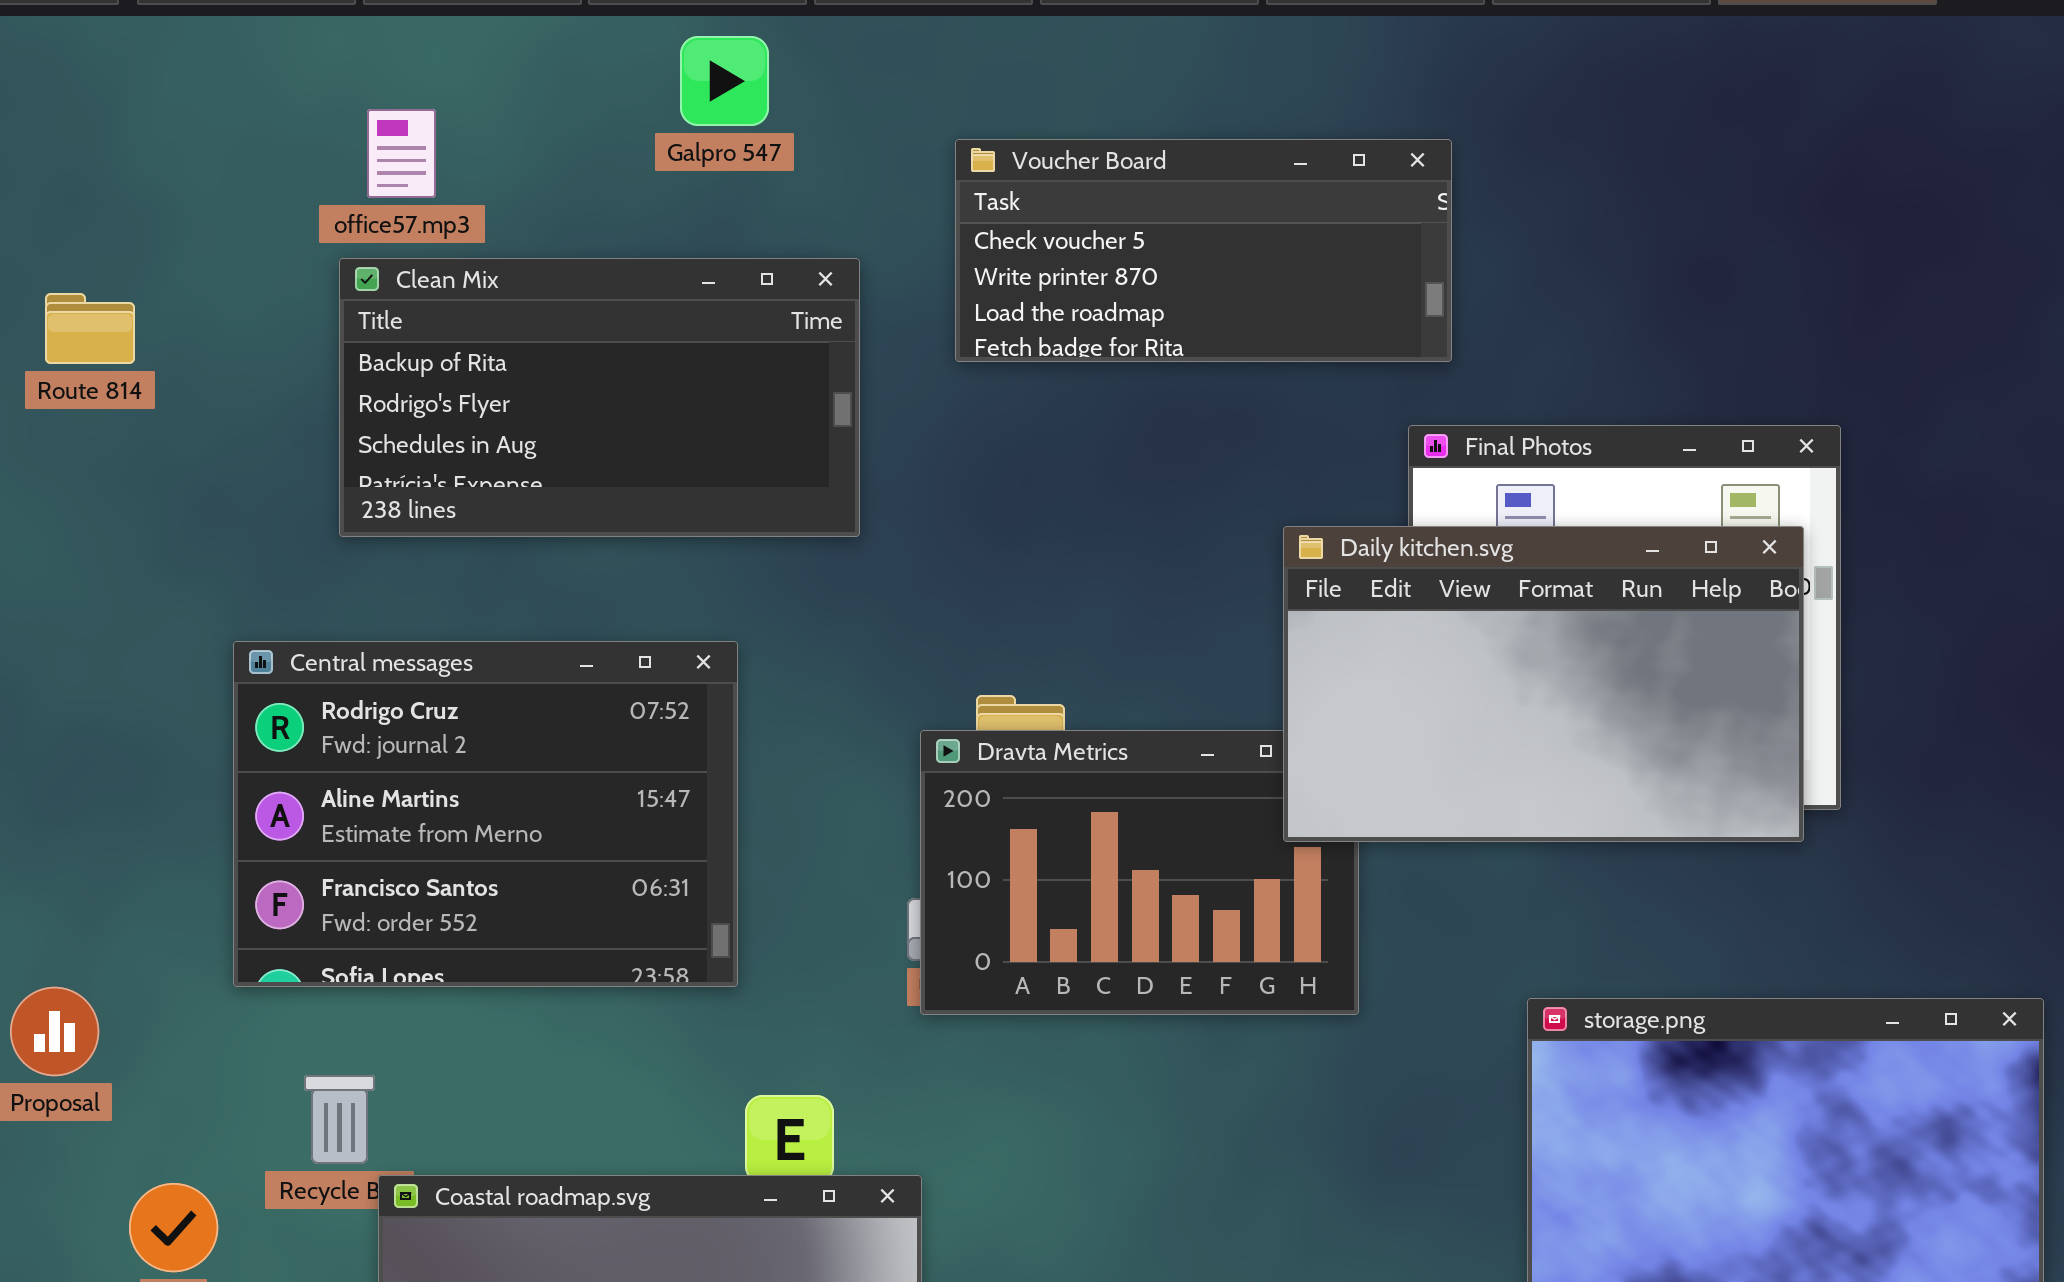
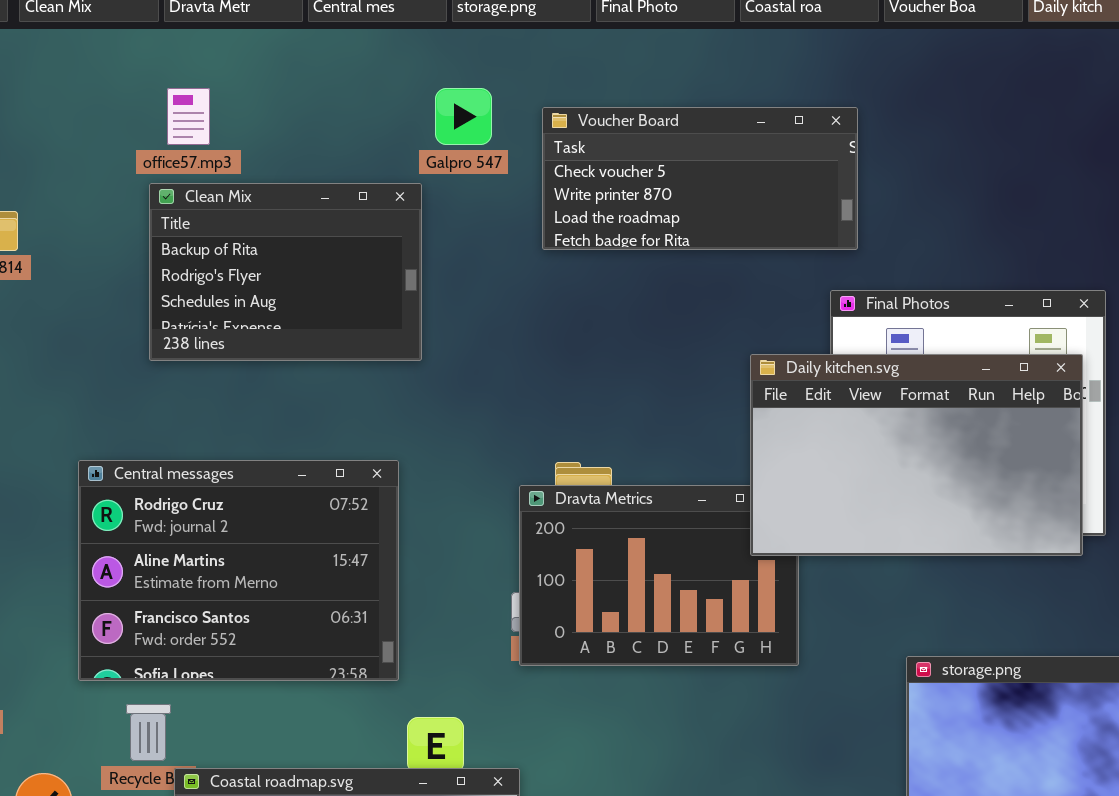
Galpro 547: [680,36,769,126] -> [435,88,492,145], moved
Clean Mix: [339,258,860,537] -> [149,183,422,361], resized
Central messages: [233,641,738,987] -> [78,460,399,681], moved

